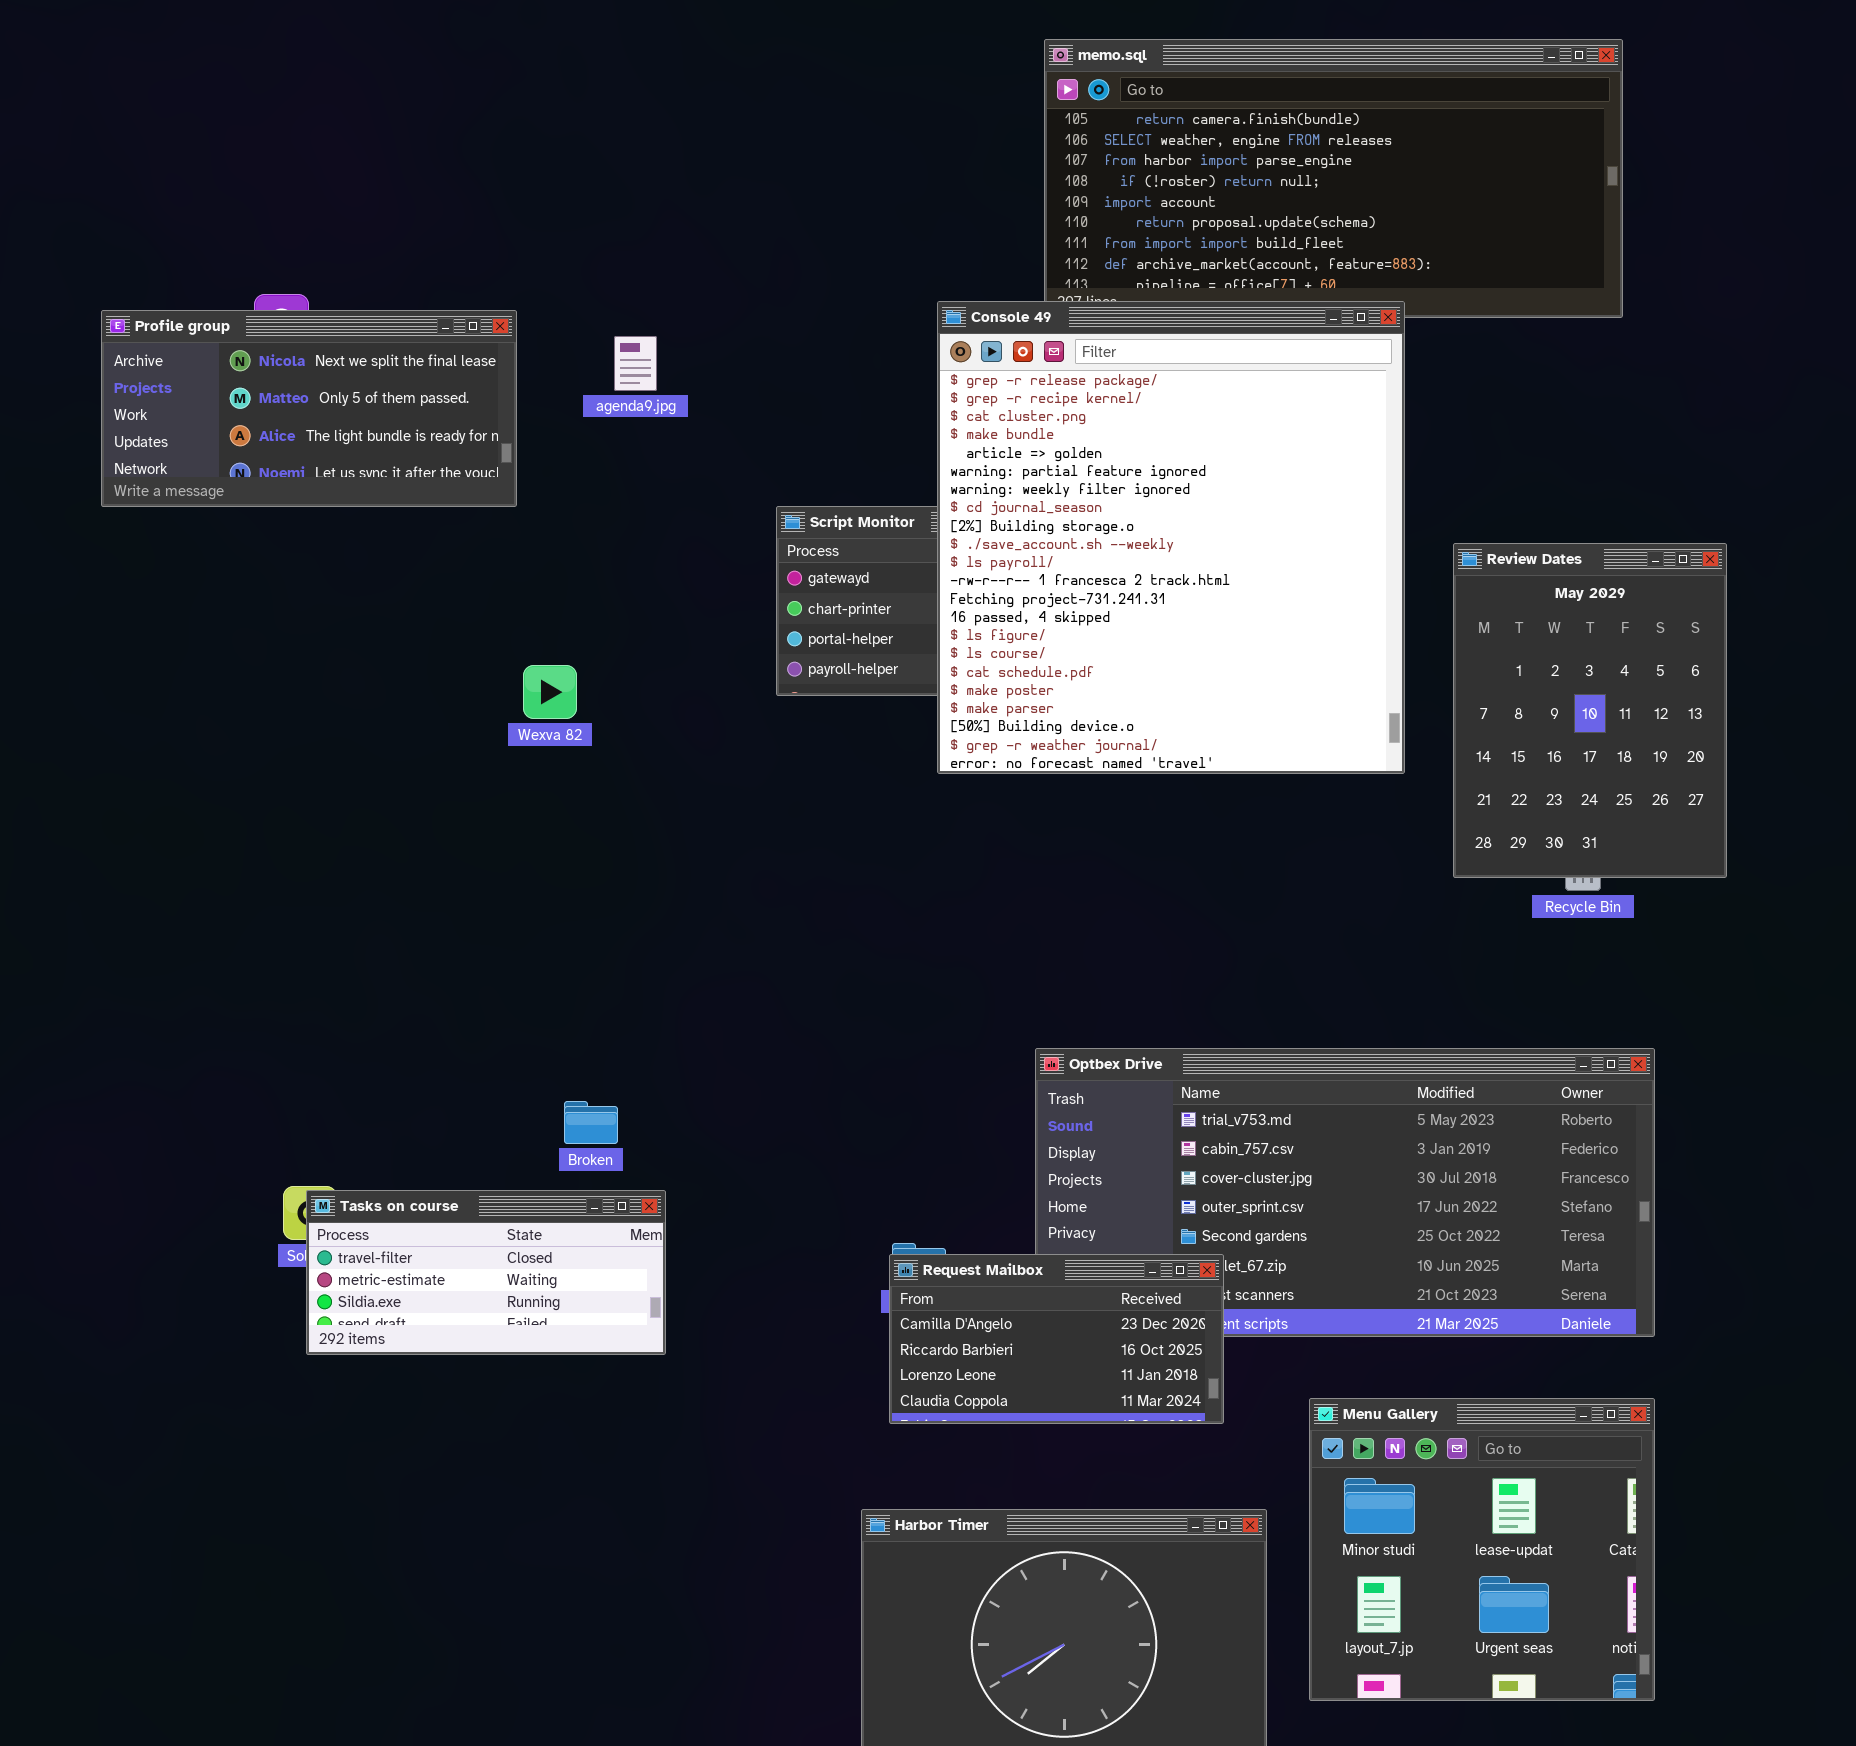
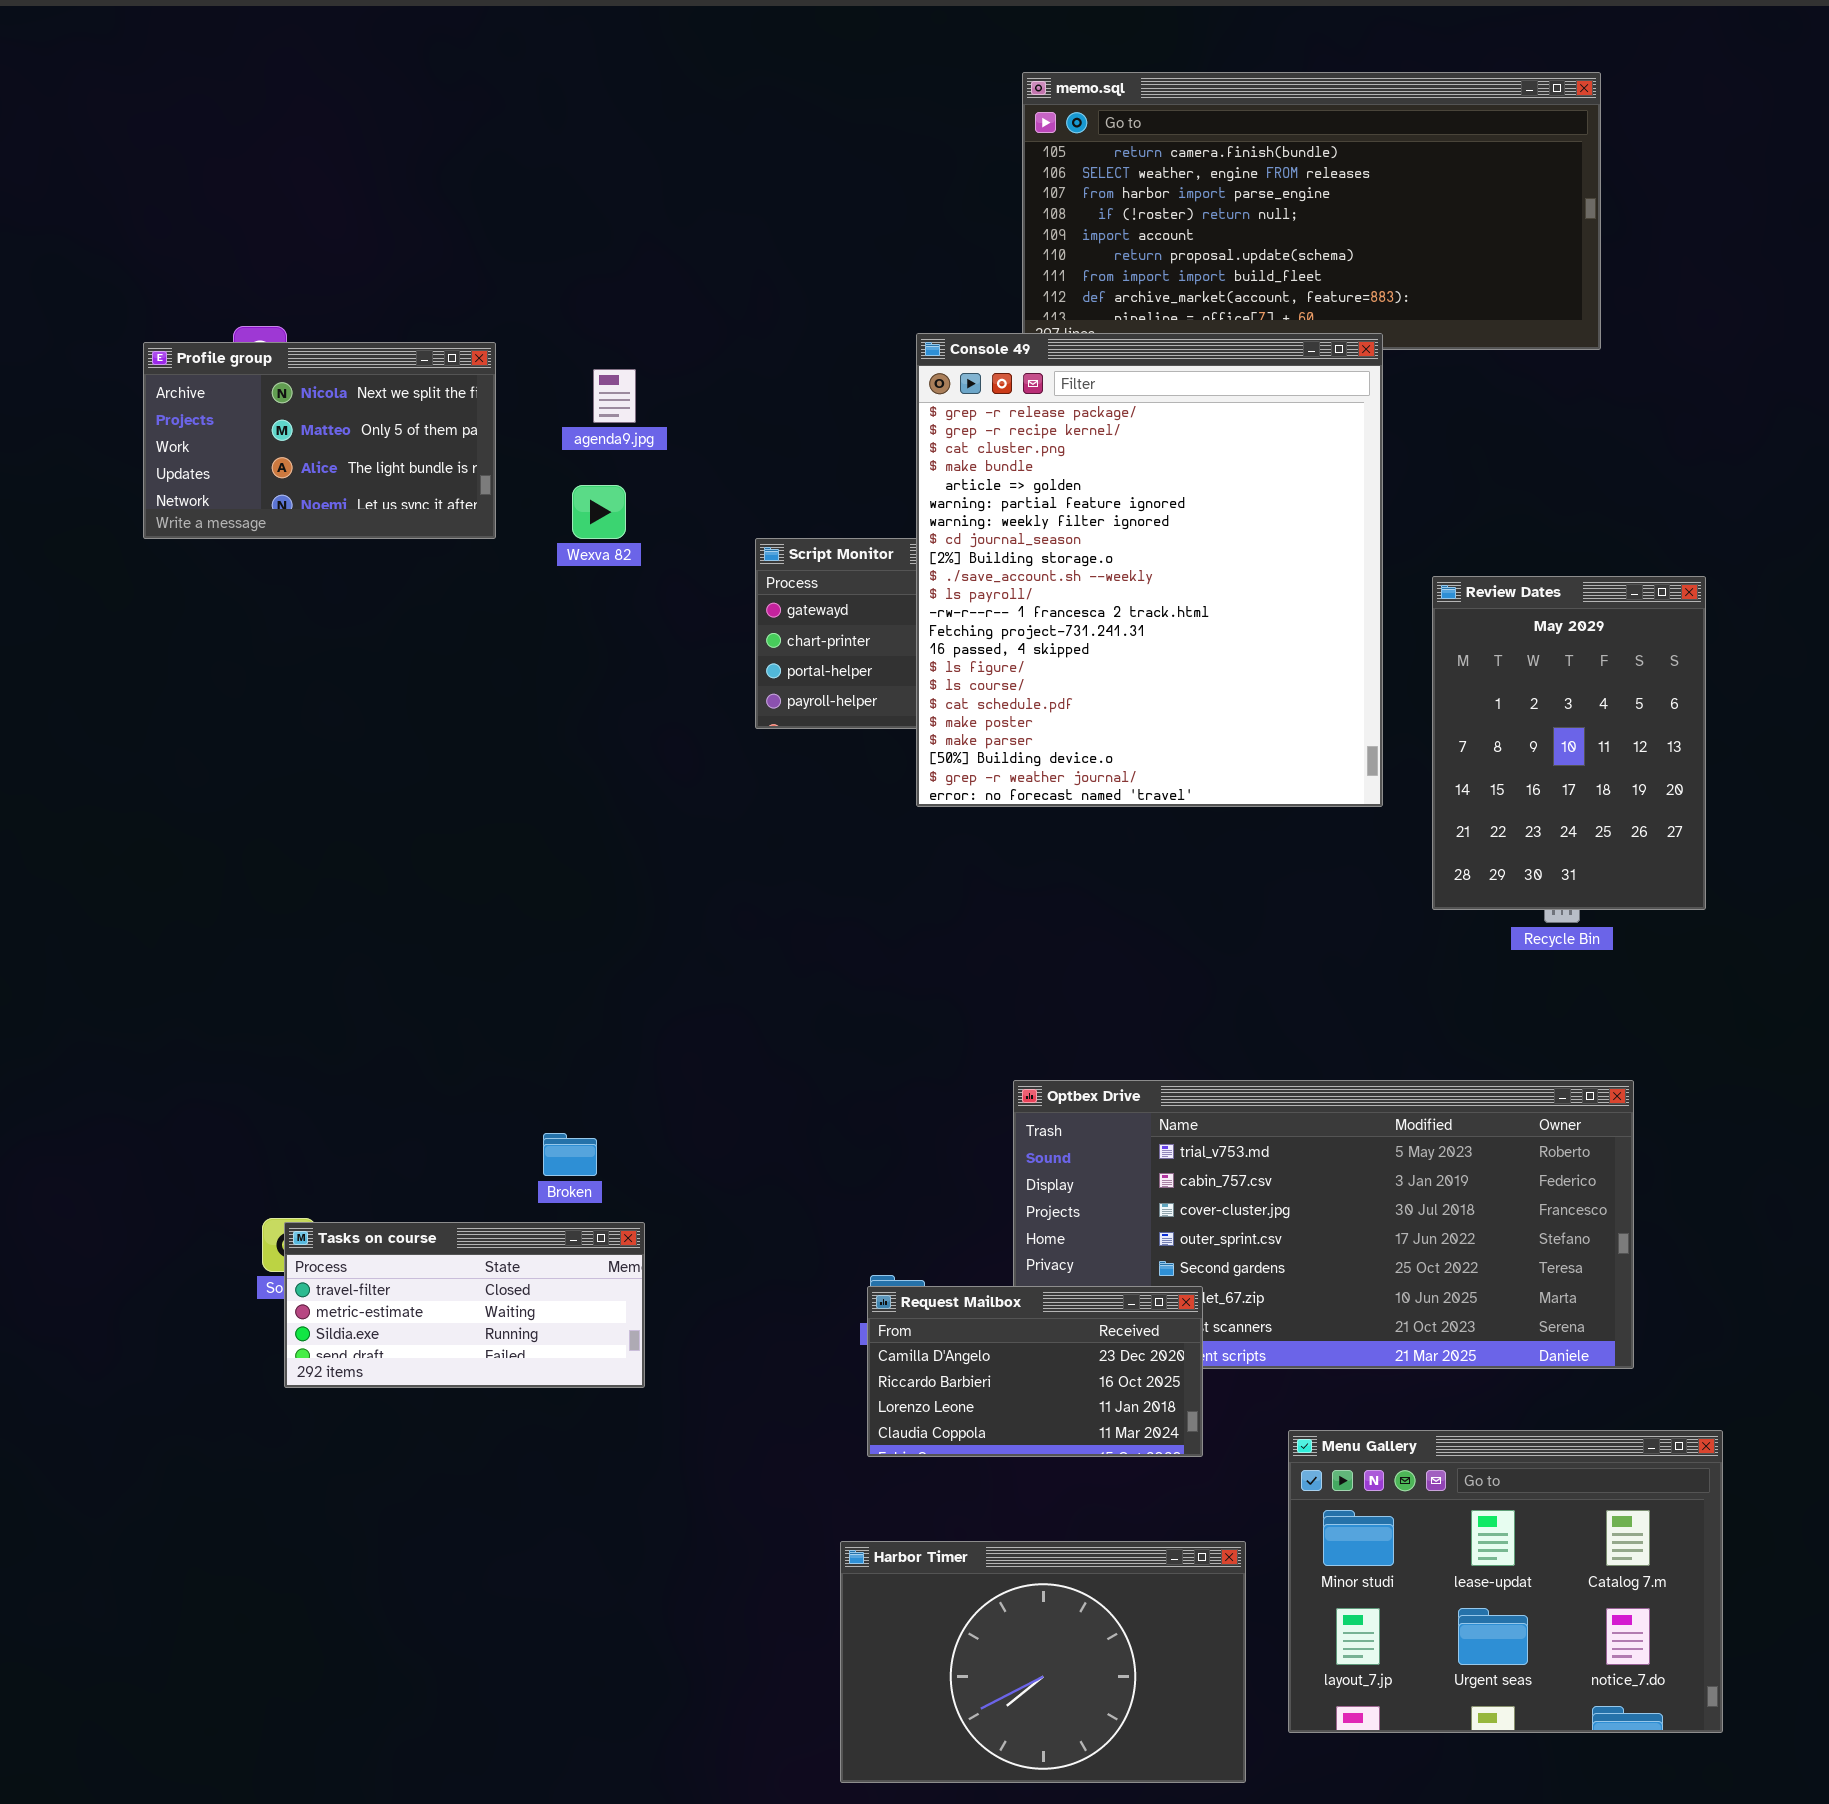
Profile group: [101,310,517,507] -> [143,342,496,539], resized
Wexva 82: [523,665,577,719] -> [572,485,626,539], moved
Menu Gallery: [1309,1398,1655,1701] -> [1288,1430,1723,1733], resized

